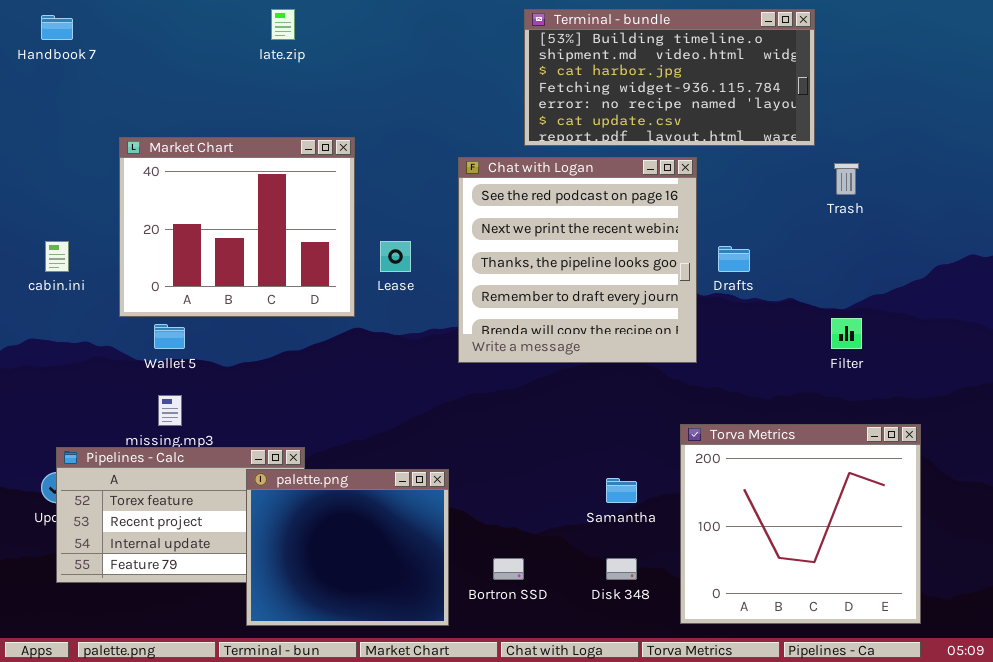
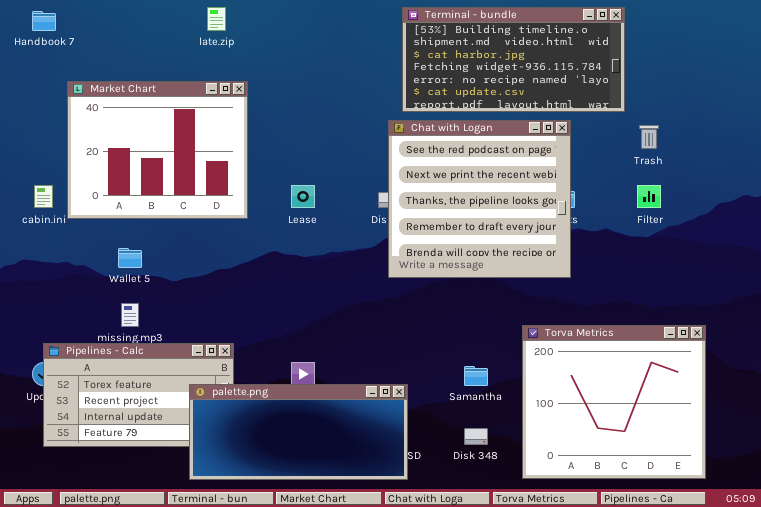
Market Chart: [119,137,355,317] -> [67,81,248,219], moved
Chat with Logan: [458,157,697,363] -> [388,120,571,278], moved
Filter: [831,318,862,349] -> [637,185,661,208], moved
palette.png: [246,469,449,626] -> [189,384,408,480], resized

